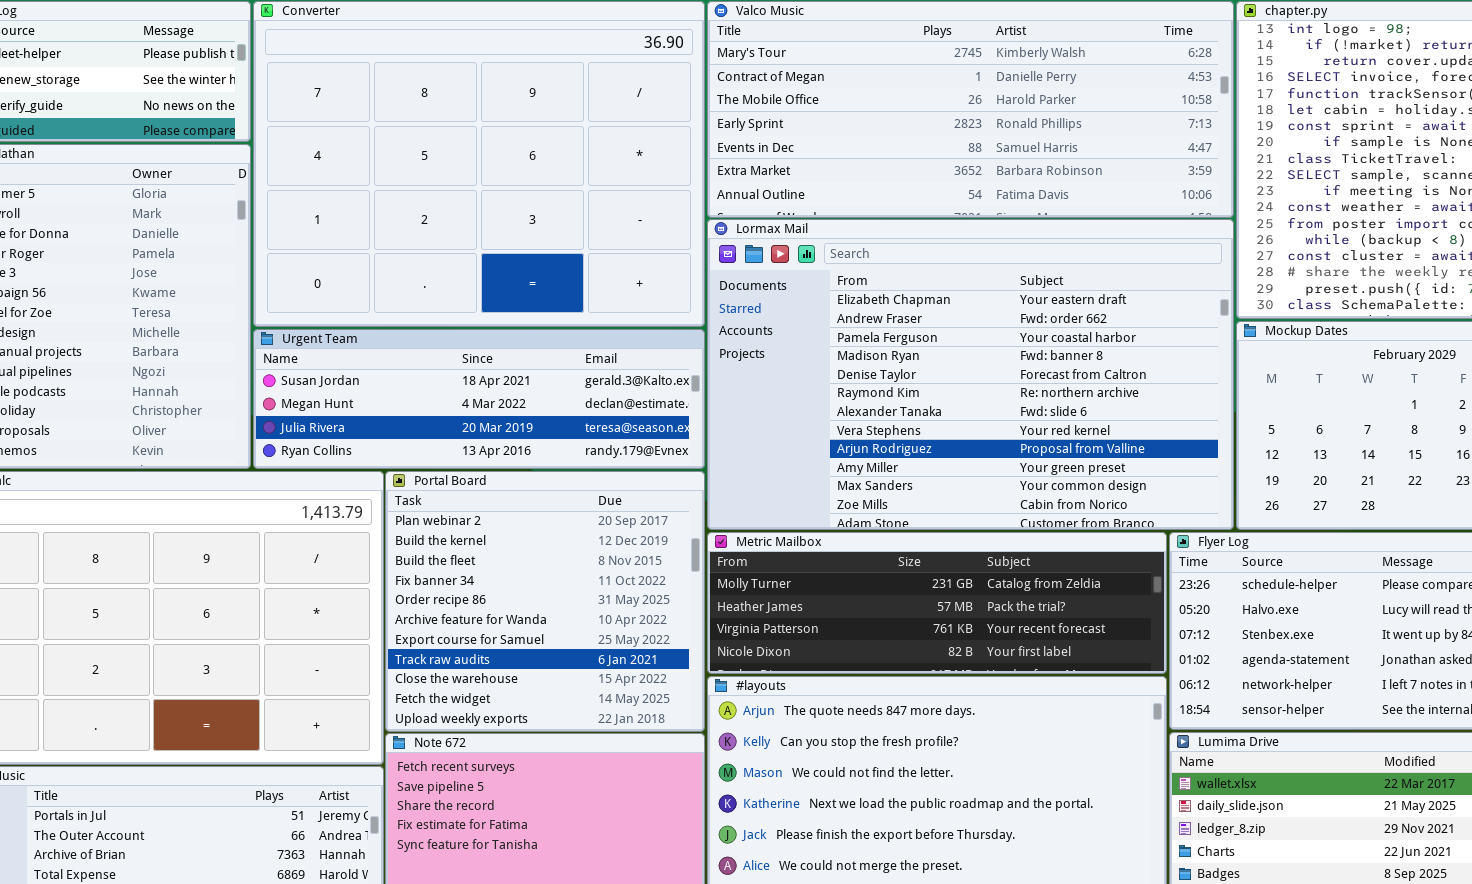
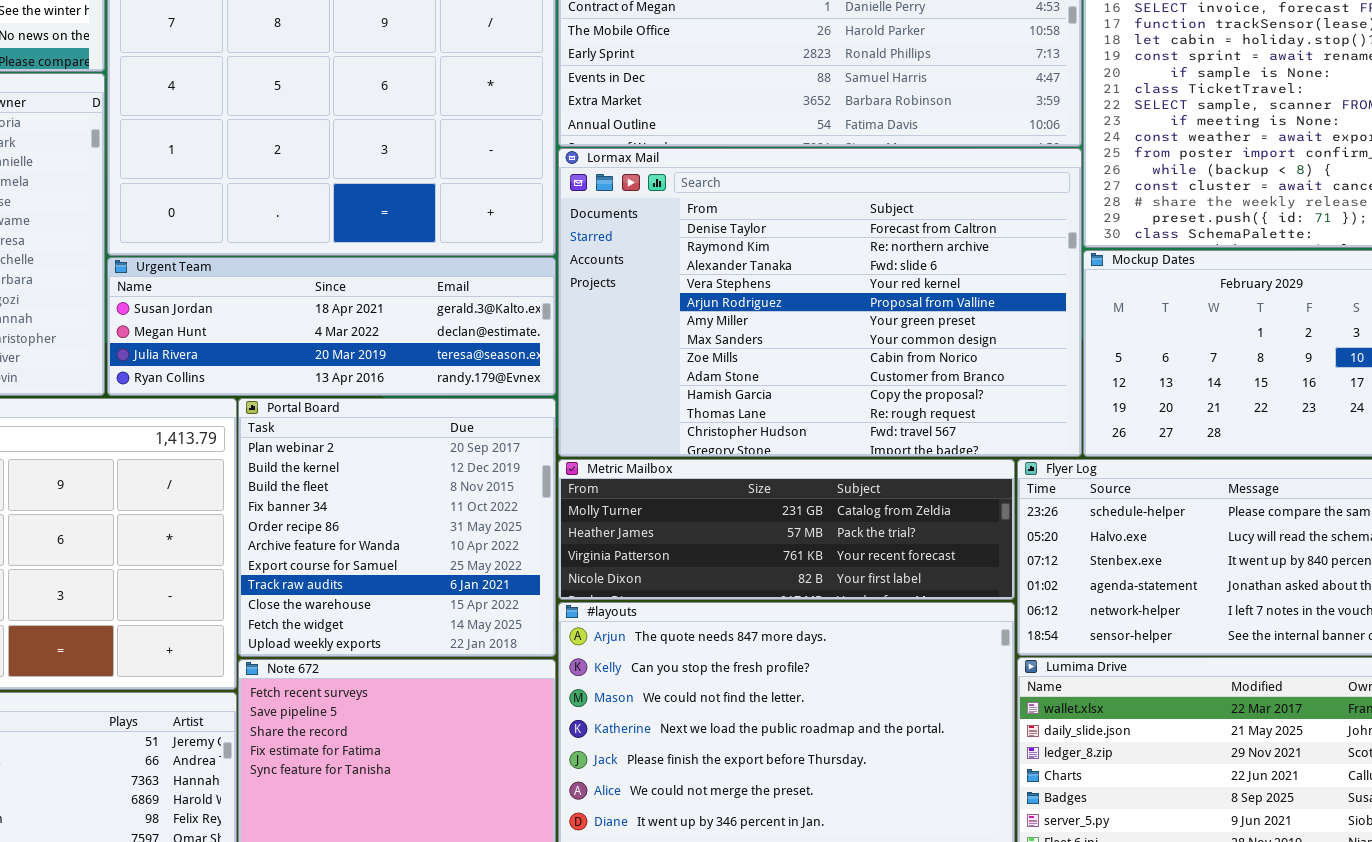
Lormax Mail: [707,219,1234,530] -> [558,148,1082,457], scrolled down 4 rows

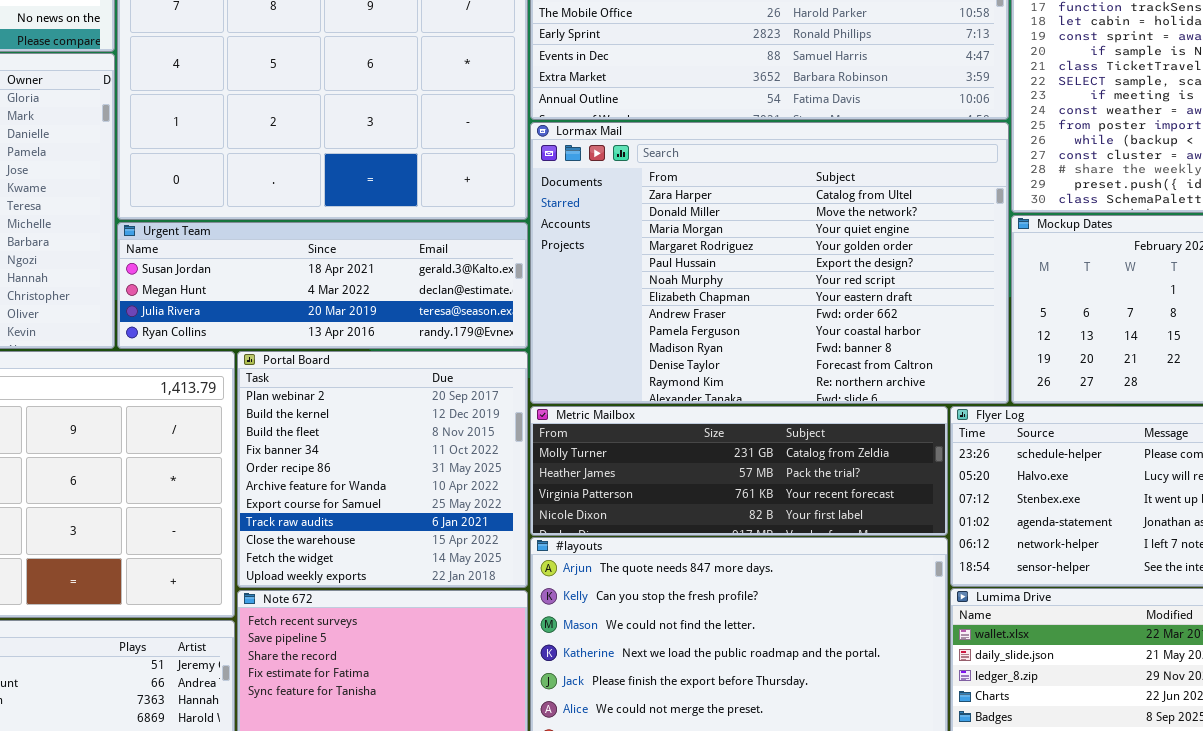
Lormax Mail: [558,148,1082,457] -> [530,122,1009,404], scrolled up 10 rows

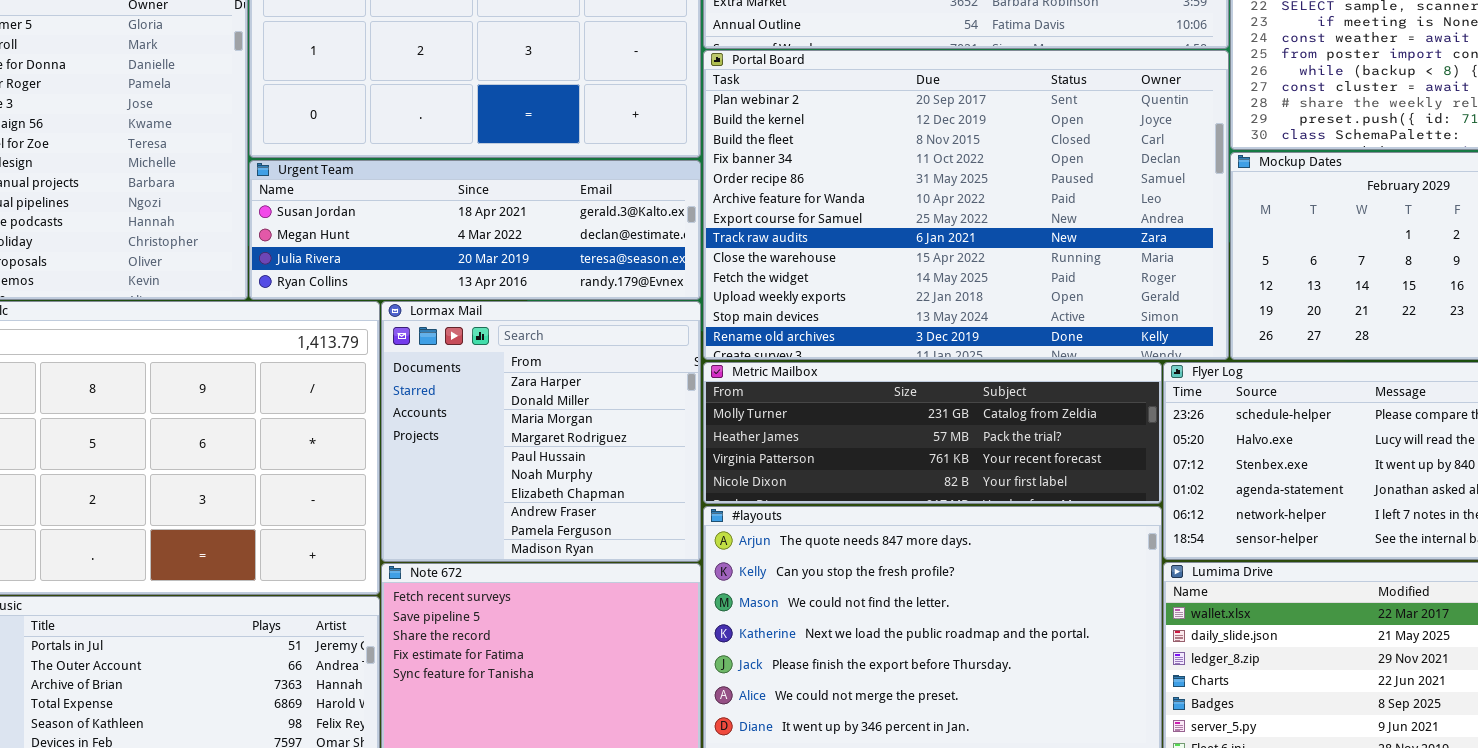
Lormax Mail: [530,122,1009,404] -> [381,301,701,562], moved, resized
Portal Board: [237,351,528,588] -> [703,50,1229,360], moved, resized

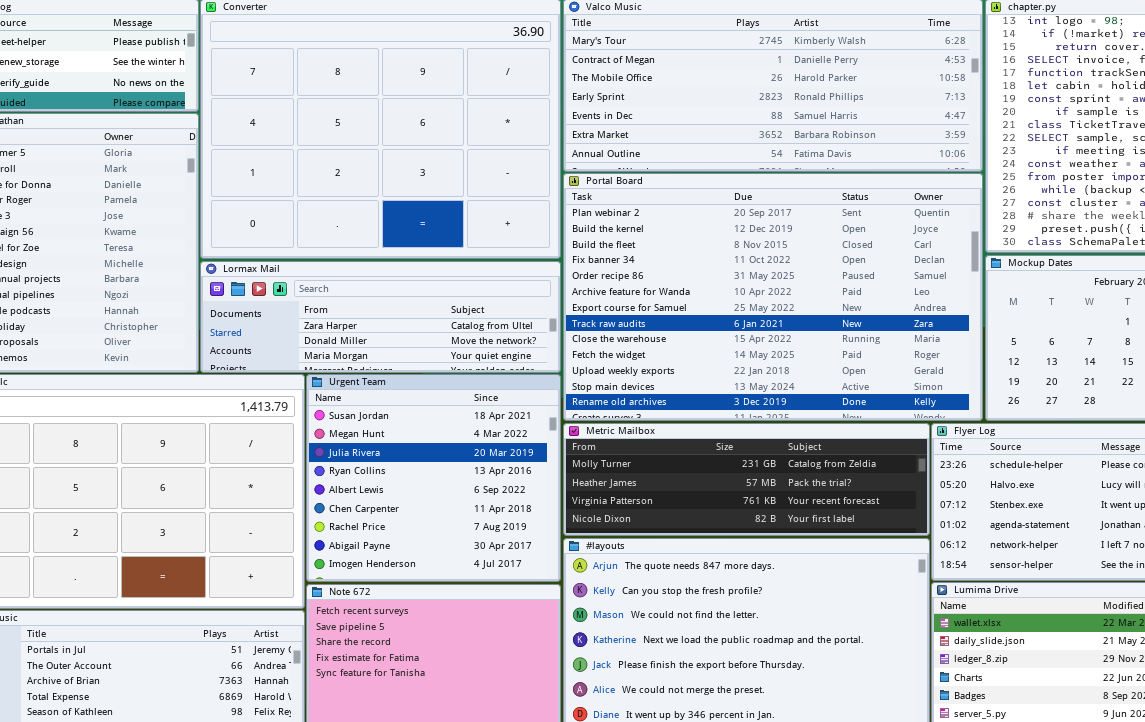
Urgent Team: [249,160,701,300] -> [306,374,561,582], moved, resized
Lormax Mail: [381,301,701,562] -> [200,261,561,373], moved, resized

